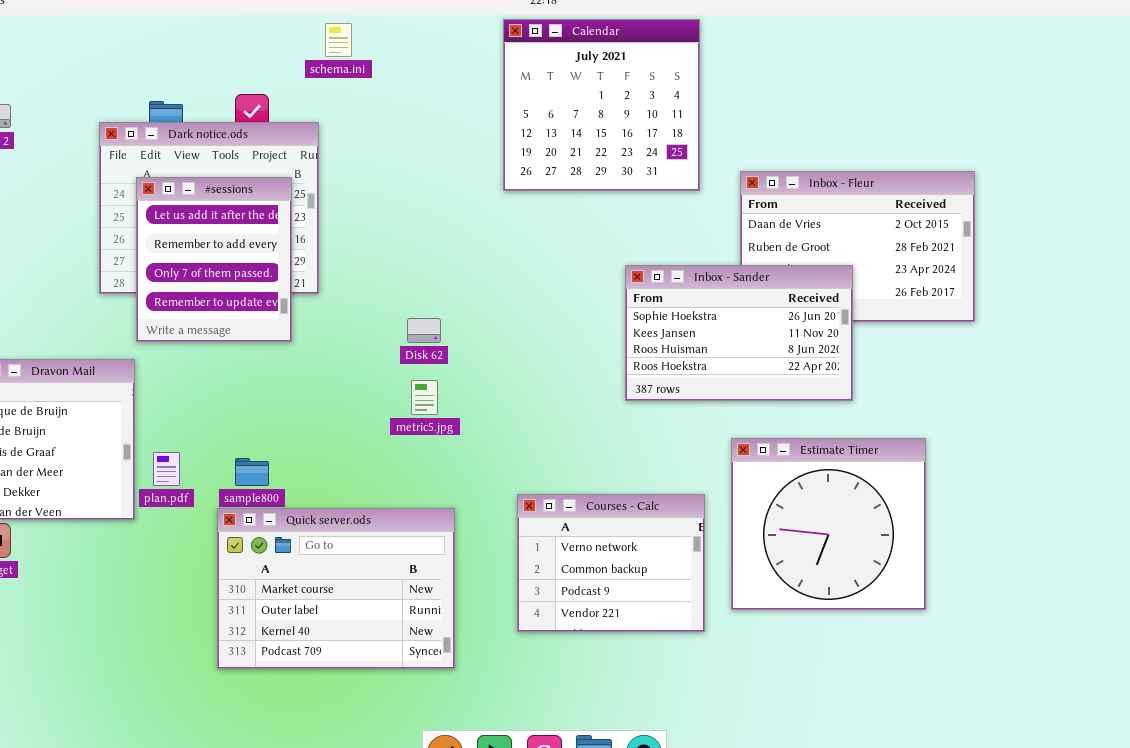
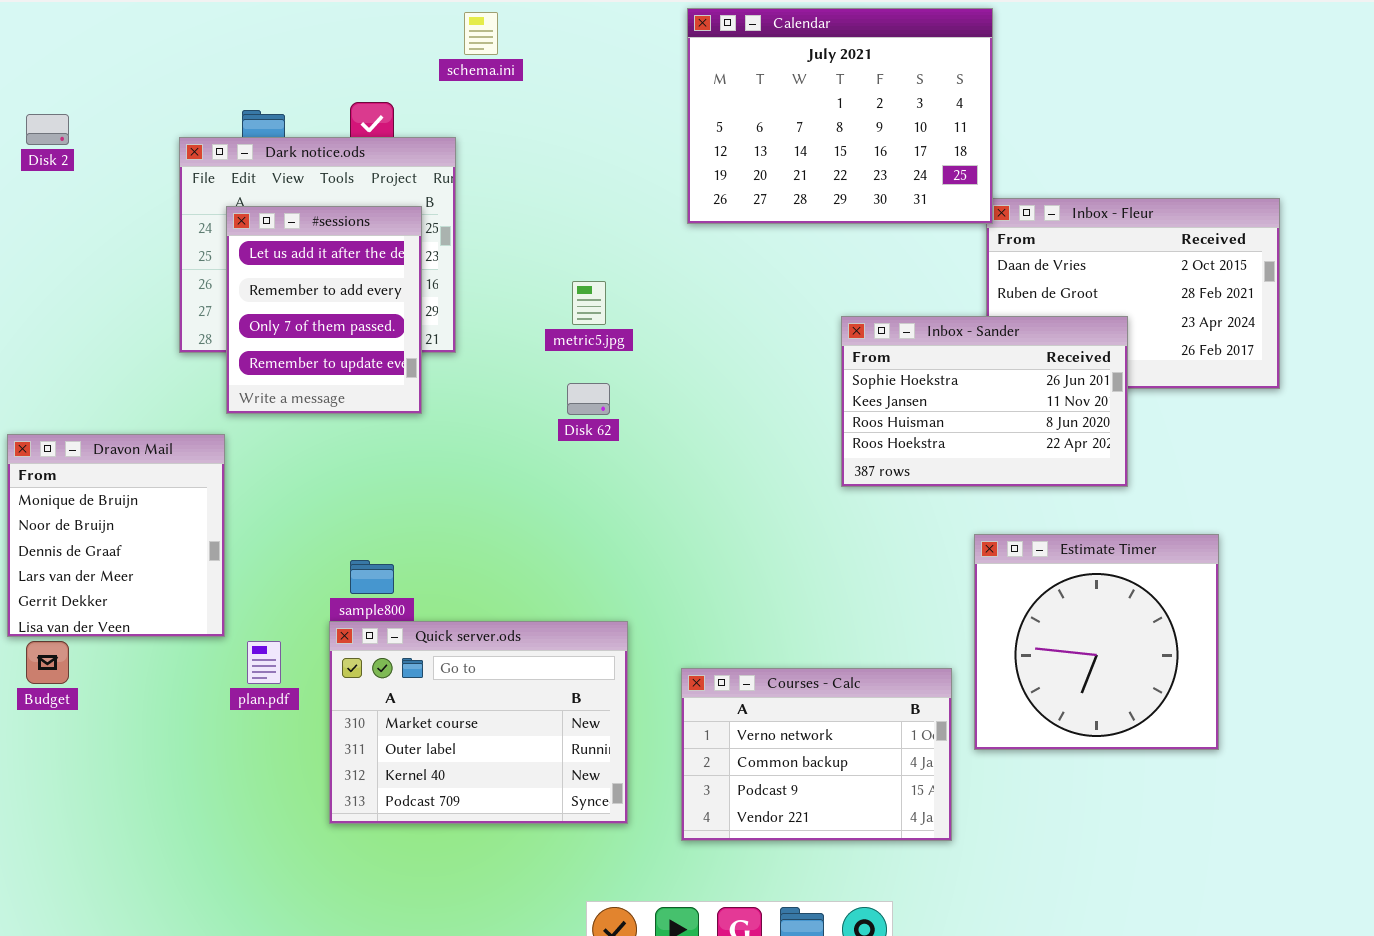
Calendar: [503,19,700,191] -> [687,8,993,224], resized
metric5.jpg: [411,380,438,415] -> [572,281,606,325], moved
plan.pdf: [153,452,180,486] -> [247,641,281,684], moved
Courses - Calc: [517,494,705,632] -> [681,668,952,841], moved, resized

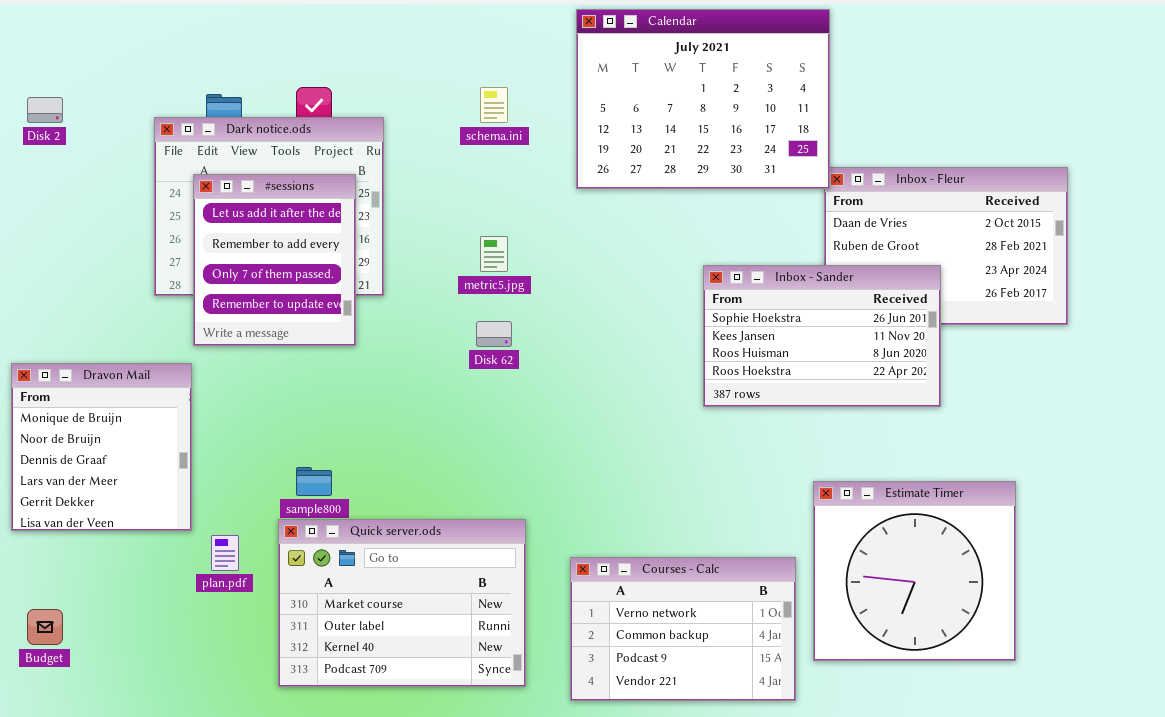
schema.ini: [464,12,498,55] -> [480,87,508,123], moved
Estimate Timer: [974,534,1219,750] -> [813,481,1016,661], moved
Budget: [26,641,69,684] -> [27,609,63,645], moved

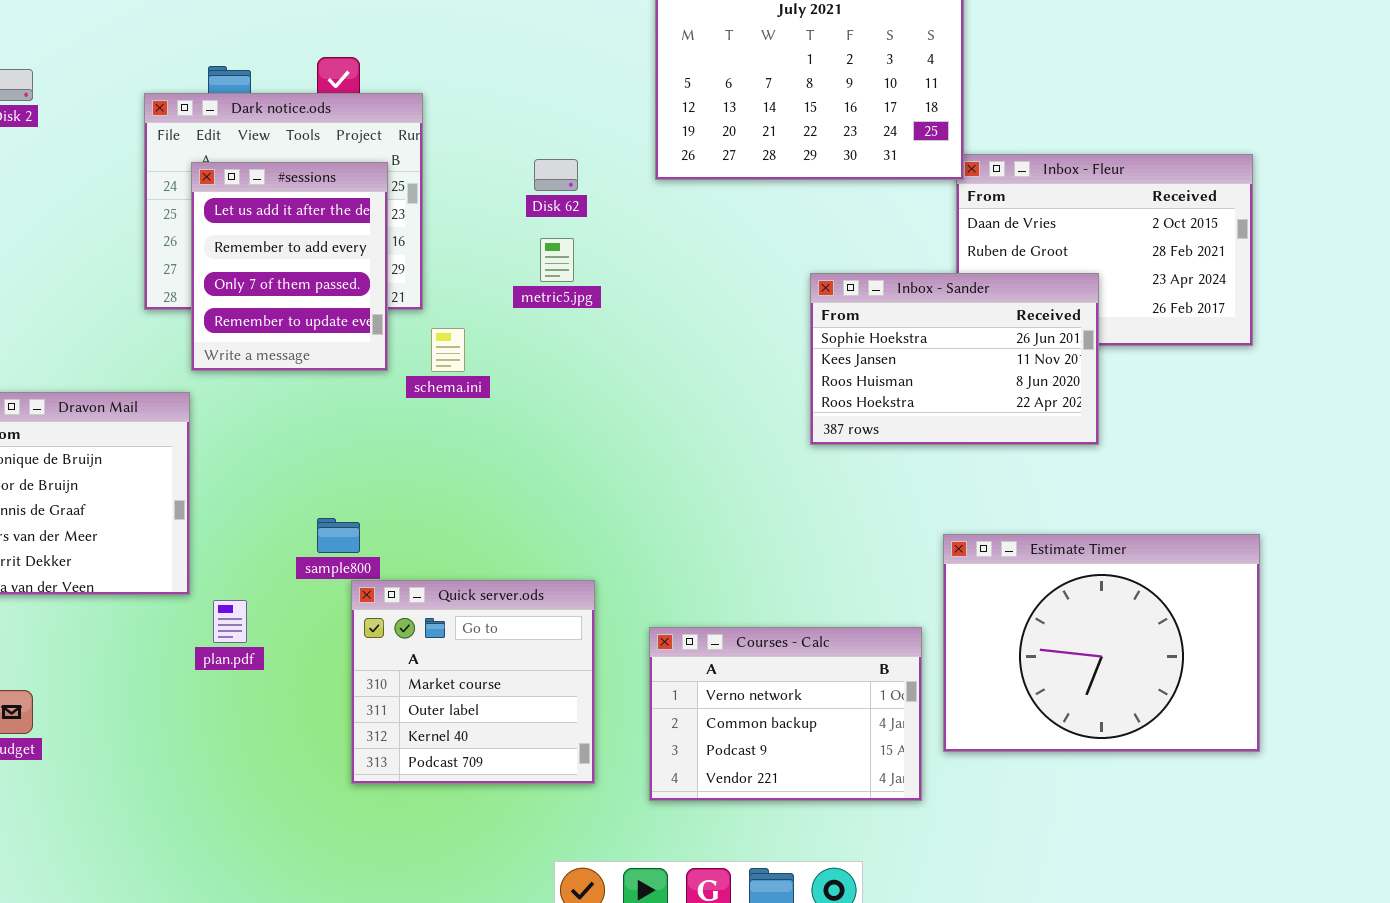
schema.ini: [480,87,508,123] -> [431,328,465,372], moved
Disk 62: [476,321,512,347] -> [534,159,578,191], moved
Estimate Timer: [813,481,1016,661] -> [943,534,1260,752], resized
Quick server.ods: [278,519,526,687] -> [351,580,595,784], resized

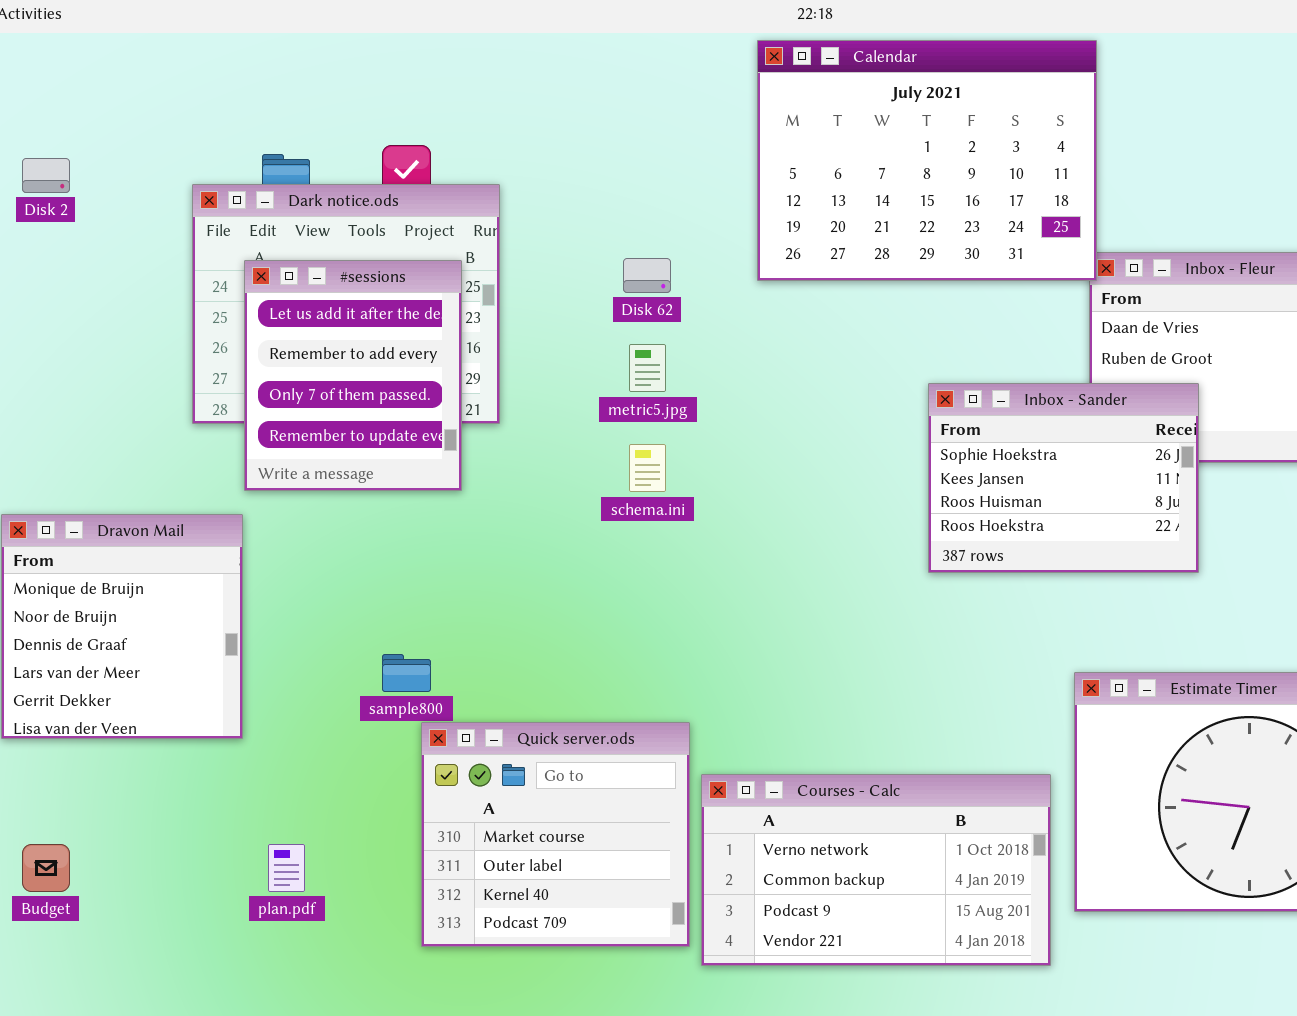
Inbox - Sander: [810,273,1099,445] -> [928,383,1199,573], resized
schema.ini: [431,328,465,372] -> [629,444,666,492], moved
plan.pdf: [213,600,247,643] -> [268,844,305,892], moved
Courses - Calc: [649,627,922,801] -> [701,774,1051,966], resized

